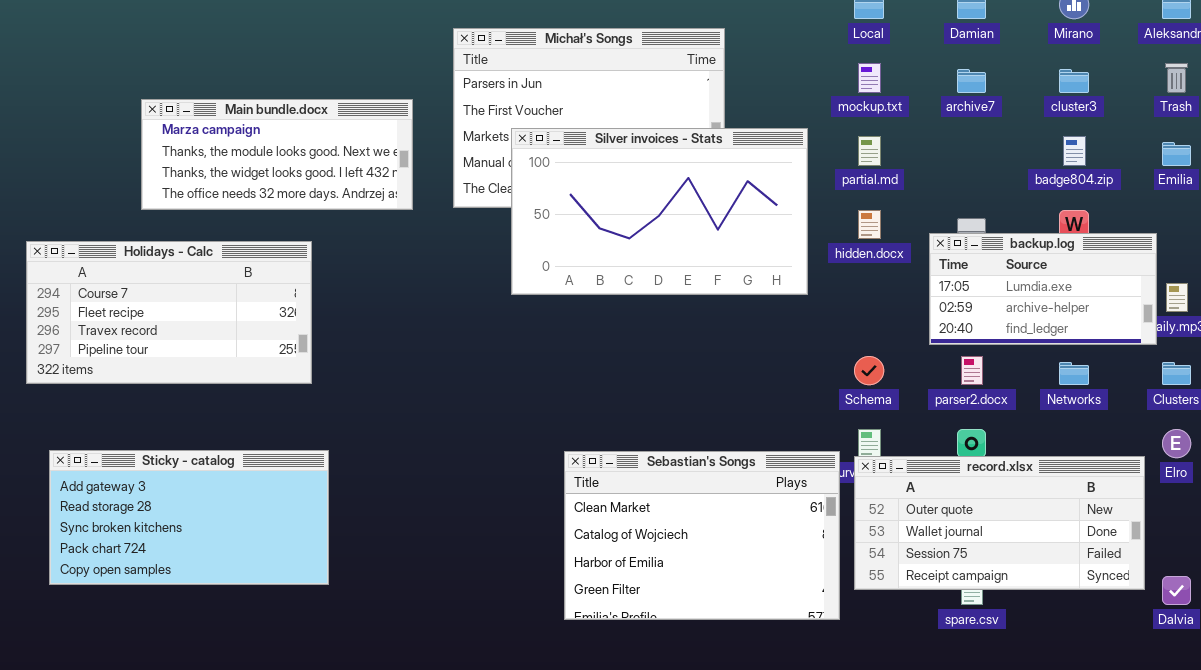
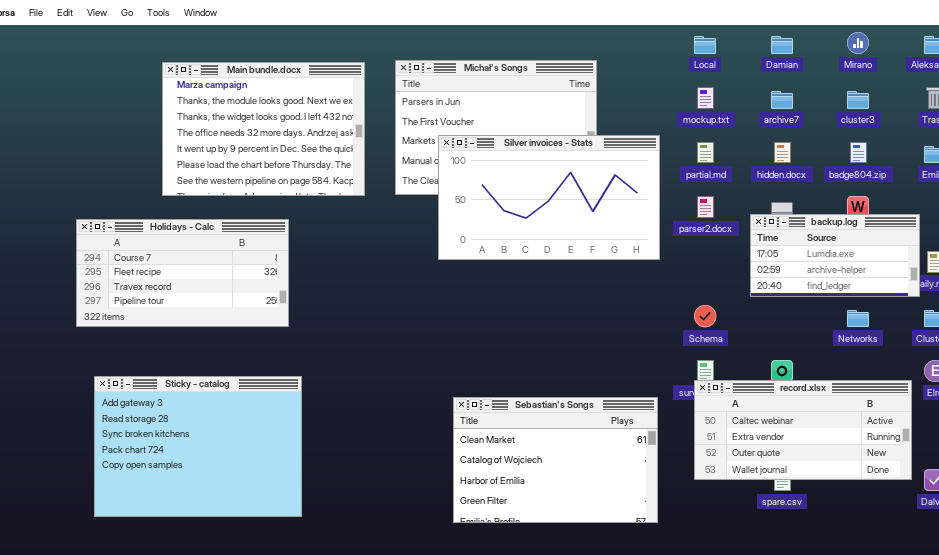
Main bundle.docx: [141,99,413,210] -> [162,62,365,196], resized
hidden.docx: [858,210,881,239] -> [774,142,791,163], moved
parser2.docx: [961,356,983,385] -> [697,196,714,218], moved
Sticky - catalog: [49,450,329,585] -> [94,376,302,517], resized
Sebastian's Songs: [564,451,840,620] -> [453,397,658,523], moved
record.xlsx: [854,456,1145,590] -> [694,380,912,480], scrolled up 2 rows

